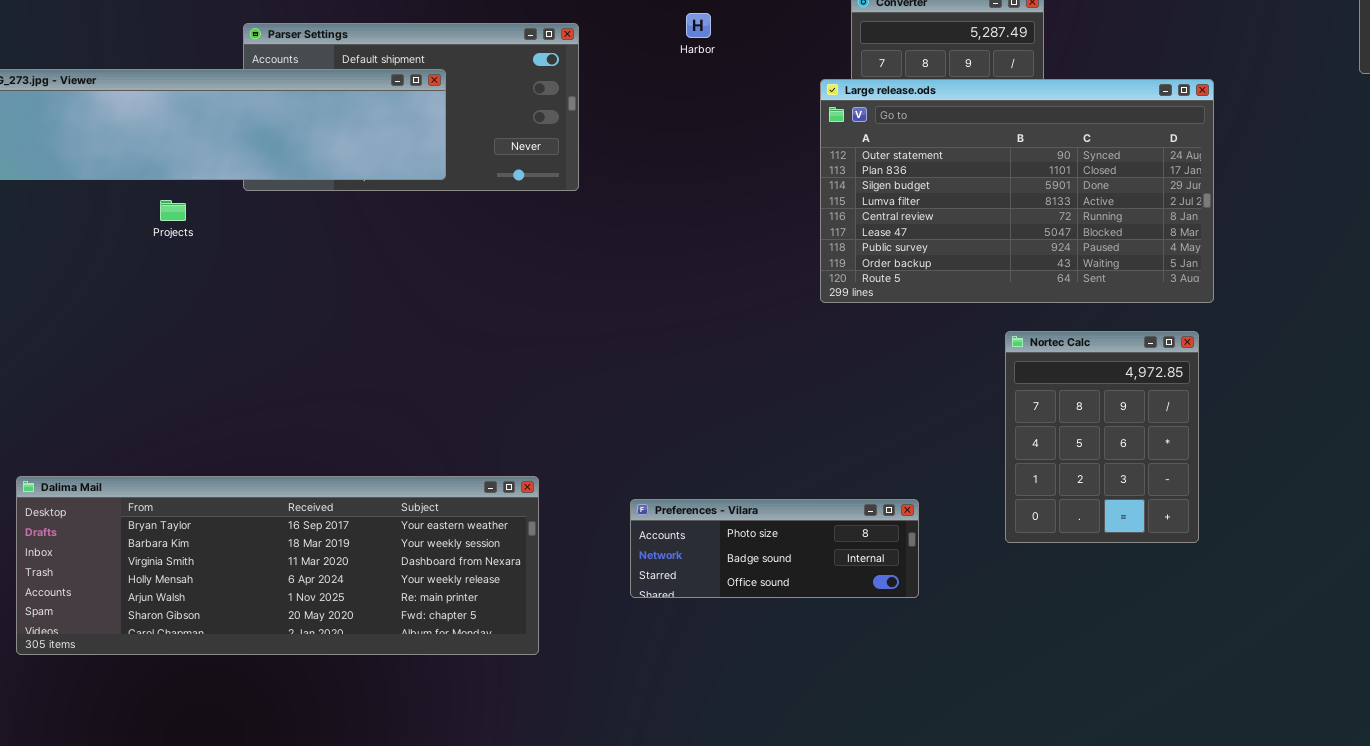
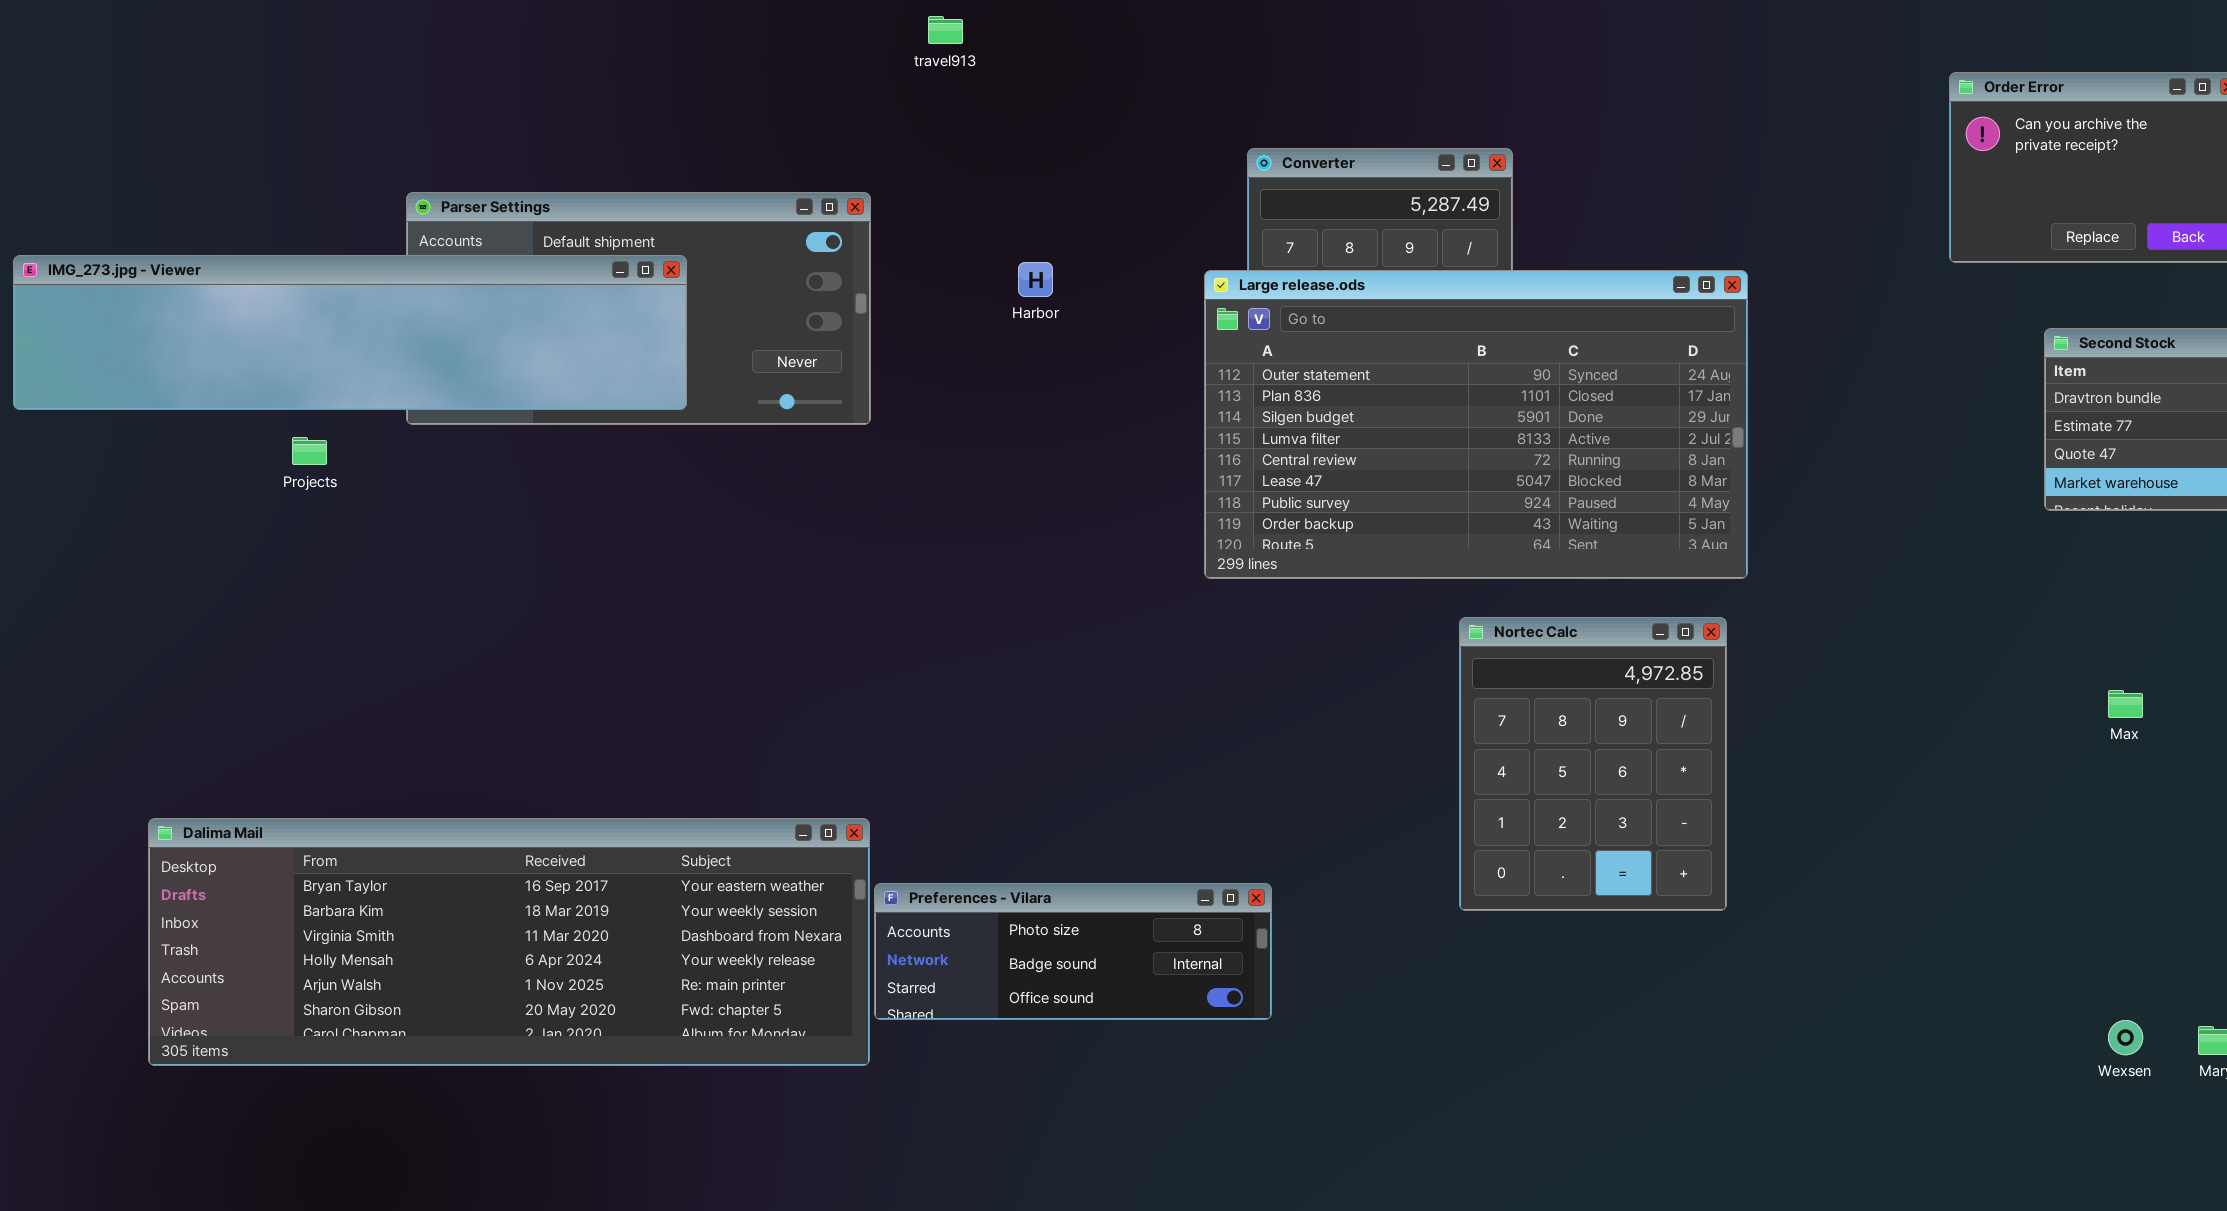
Harbor: [686,13,711,38] -> [1018,262,1053,297], moved
Dalima Mail: [16,476,539,655] -> [148,818,870,1066], moved
Preferences - Vilara: [630,499,919,598] -> [874,883,1272,1020], moved

